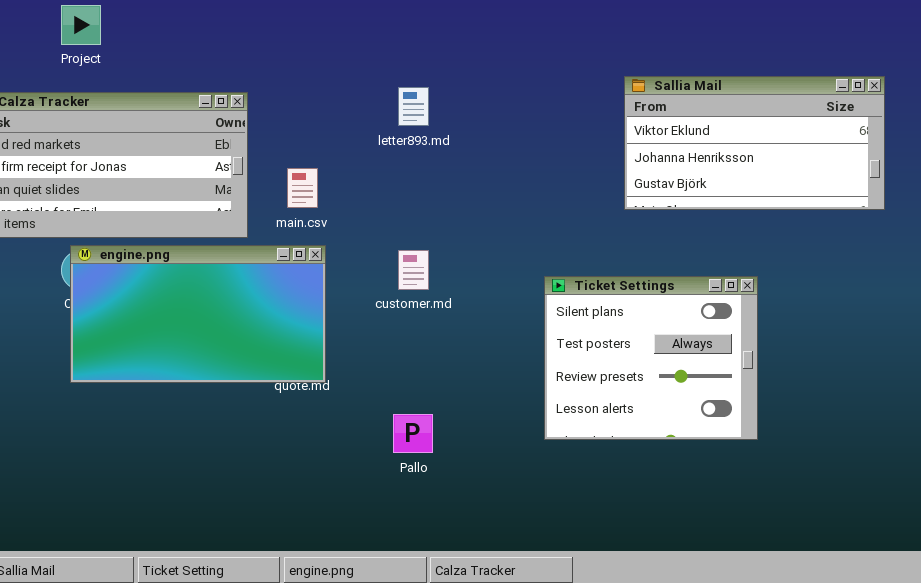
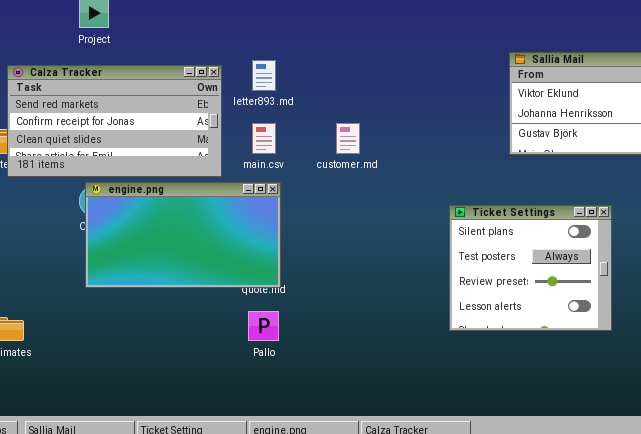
letter893.md: [398,87,429,126] -> [252,60,276,91], moved
customer.md: [398,250,429,290] -> [336,123,360,154], moved
Pallo: [393,414,433,453] -> [248,311,279,341], moved

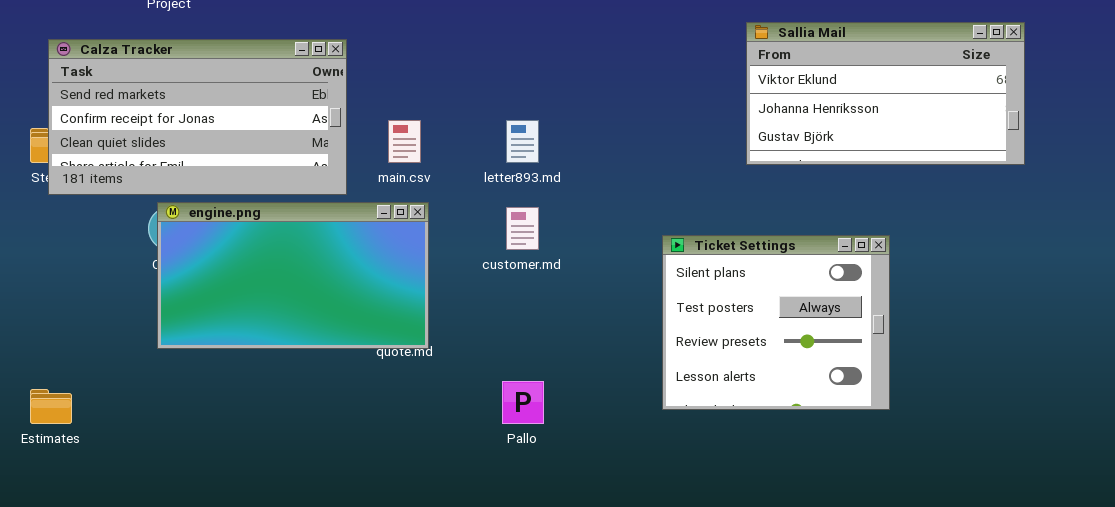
letter893.md: [252,60,276,91] -> [506,120,539,163], moved
customer.md: [336,123,360,154] -> [506,207,539,250], moved
Pallo: [248,311,279,341] -> [502,381,544,424], moved

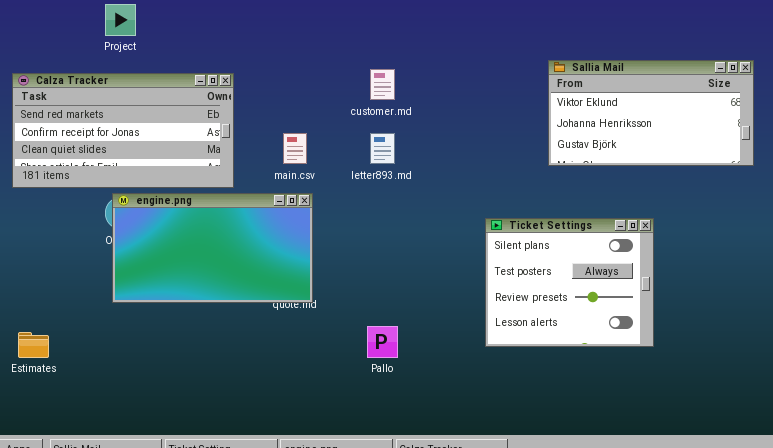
Calza Tracker: [48,39,347,195] -> [12,73,234,188], moved
customer.md: [506,207,539,250] -> [370,69,395,100], moved

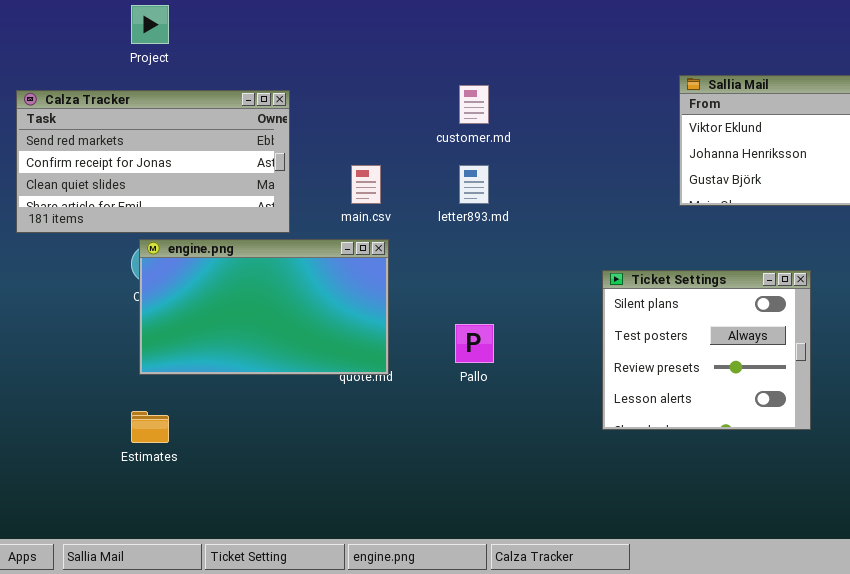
Pallo: [367,326,398,358] -> [455,324,494,363], moved
Estimates: [18,332,49,358] -> [131,411,169,443], moved

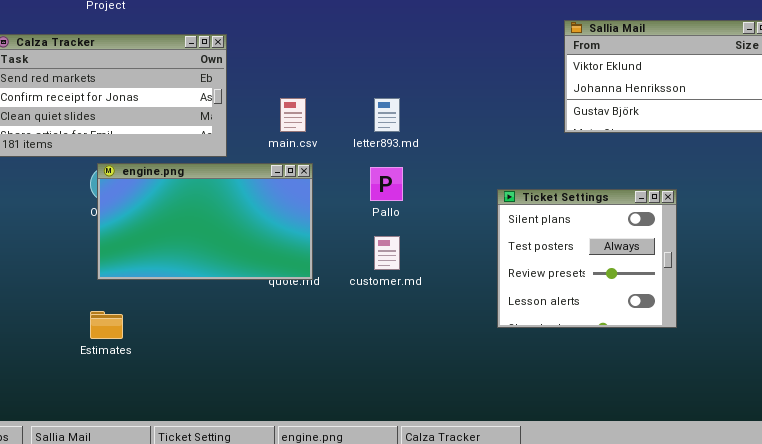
customer.md: [459,85,489,124] -> [374,236,400,270], moved
Pallo: [455,324,494,363] -> [370,167,403,201], moved

